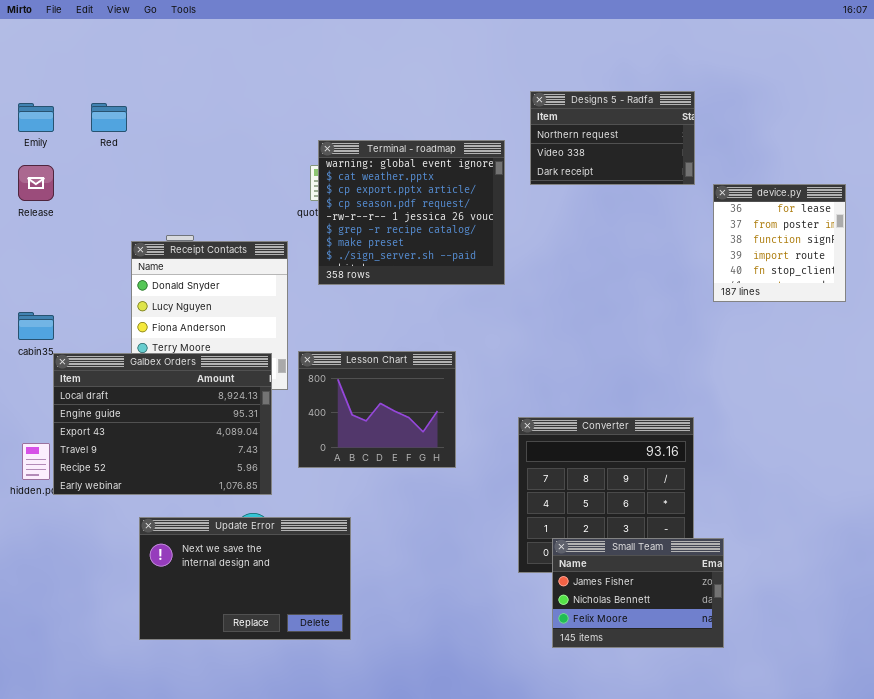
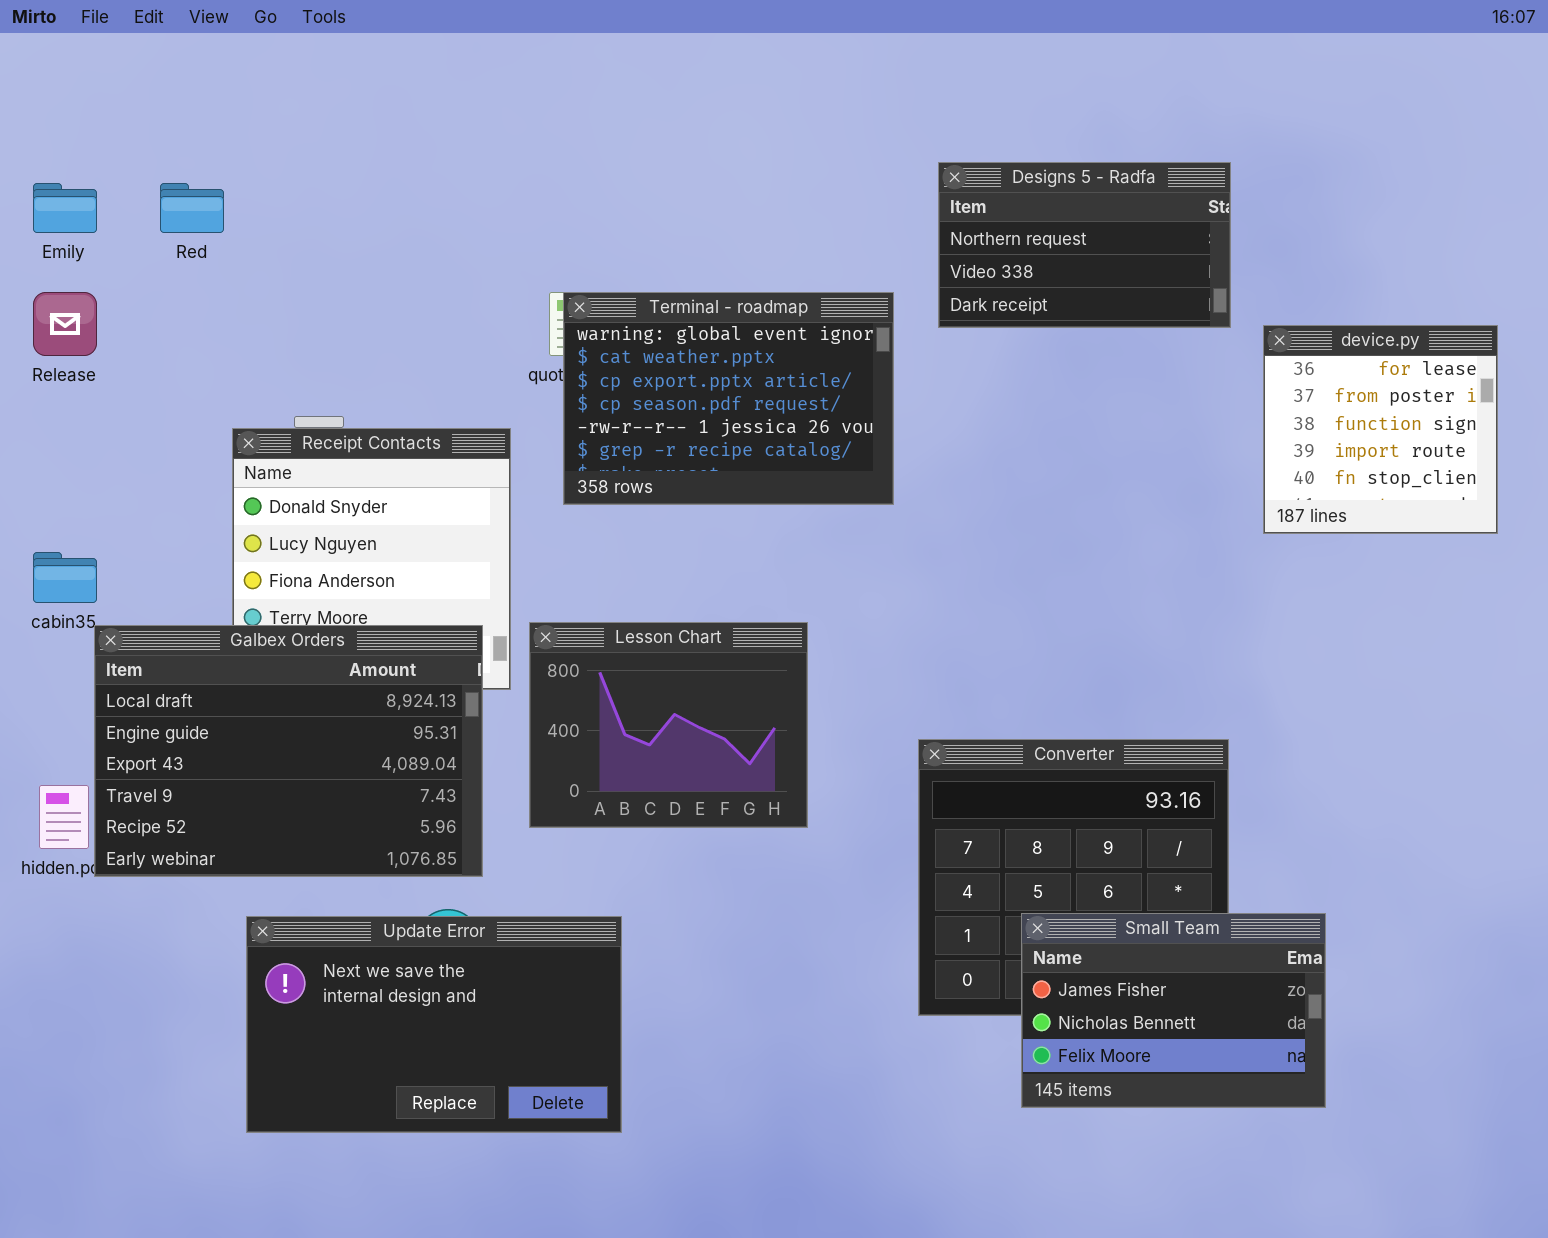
Terminal - roadmap: [318,140,505,285] -> [563,292,894,505], resized
Small Team: [552,538,724,648] -> [1021,913,1326,1108], moved

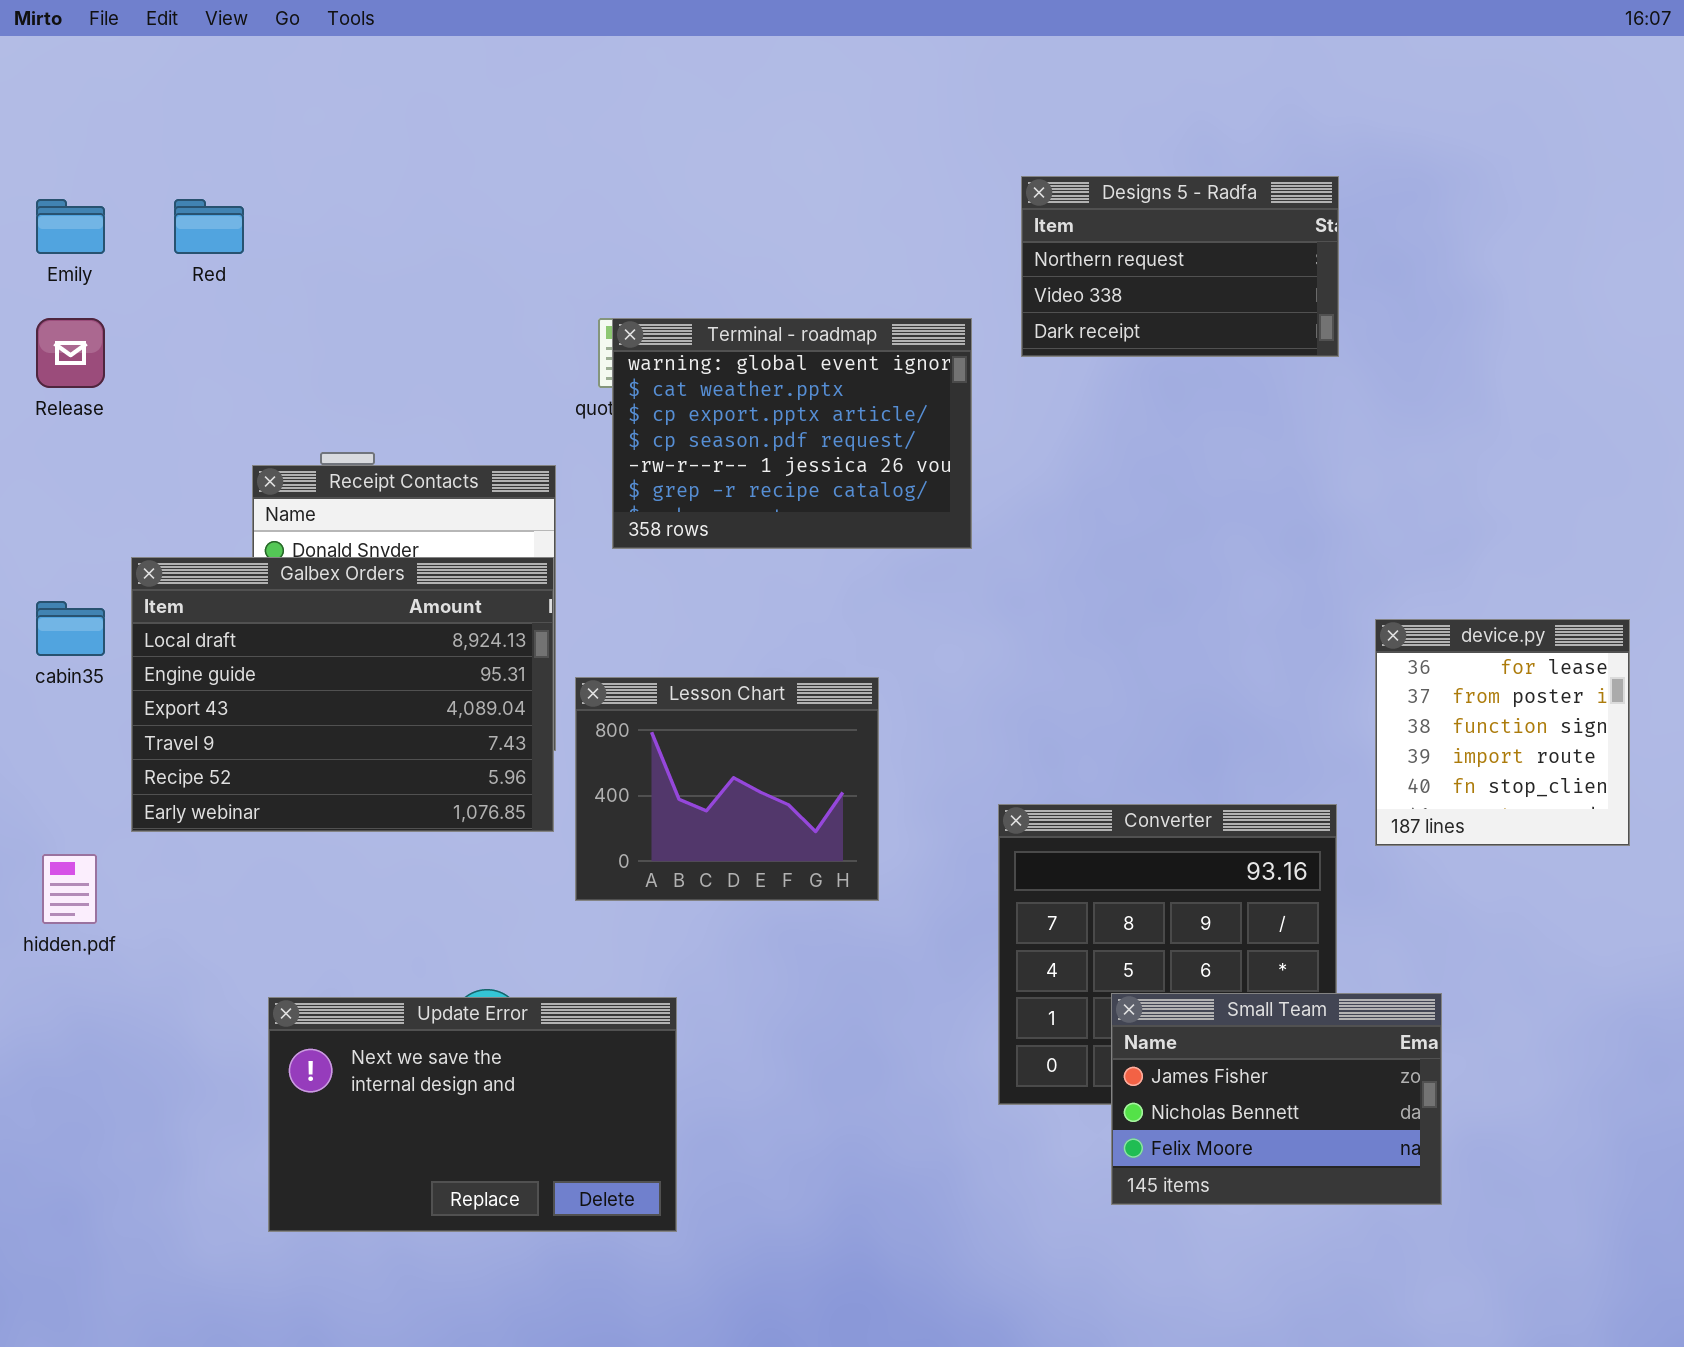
device.py: [1263,325,1498,534] -> [1375,619,1630,846], moved
Galbex Orders: [94,625,483,877] -> [131,557,554,832], moved

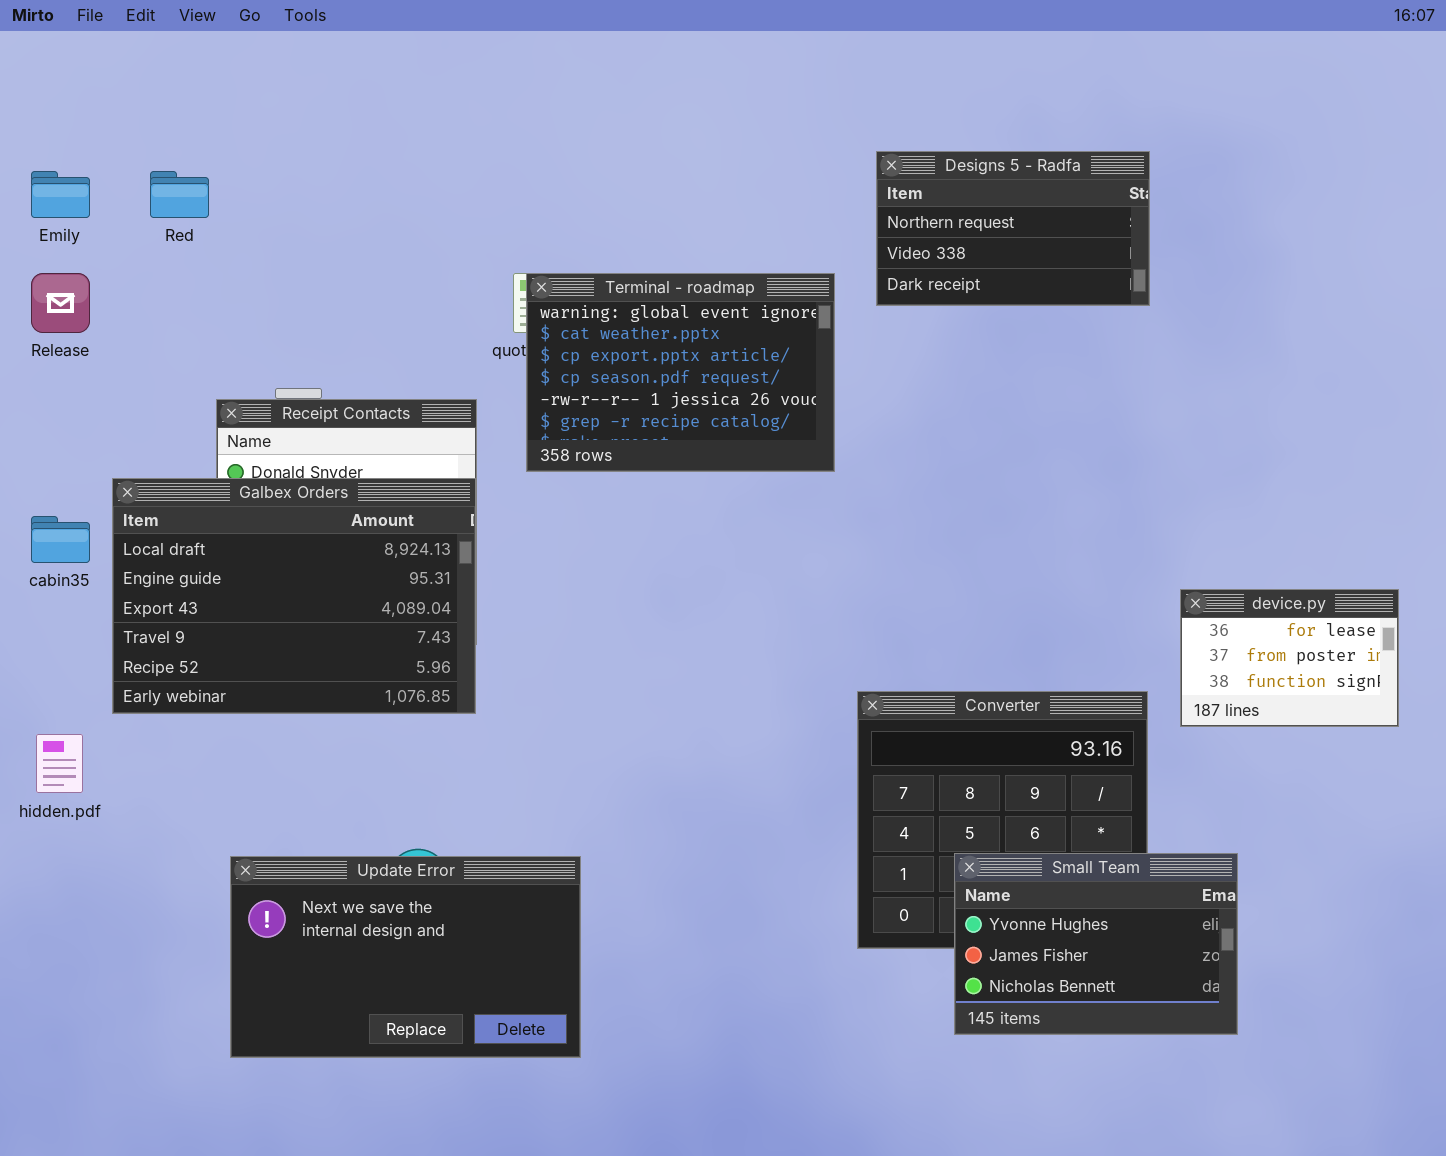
device.py: [1375,619,1630,846] -> [1180,589,1399,727], resized
Lesson Chart: [575,677,879,901] -> none, closed
Small Team: [1111,993,1442,1205] -> [954,853,1238,1035], scrolled up 1 row

